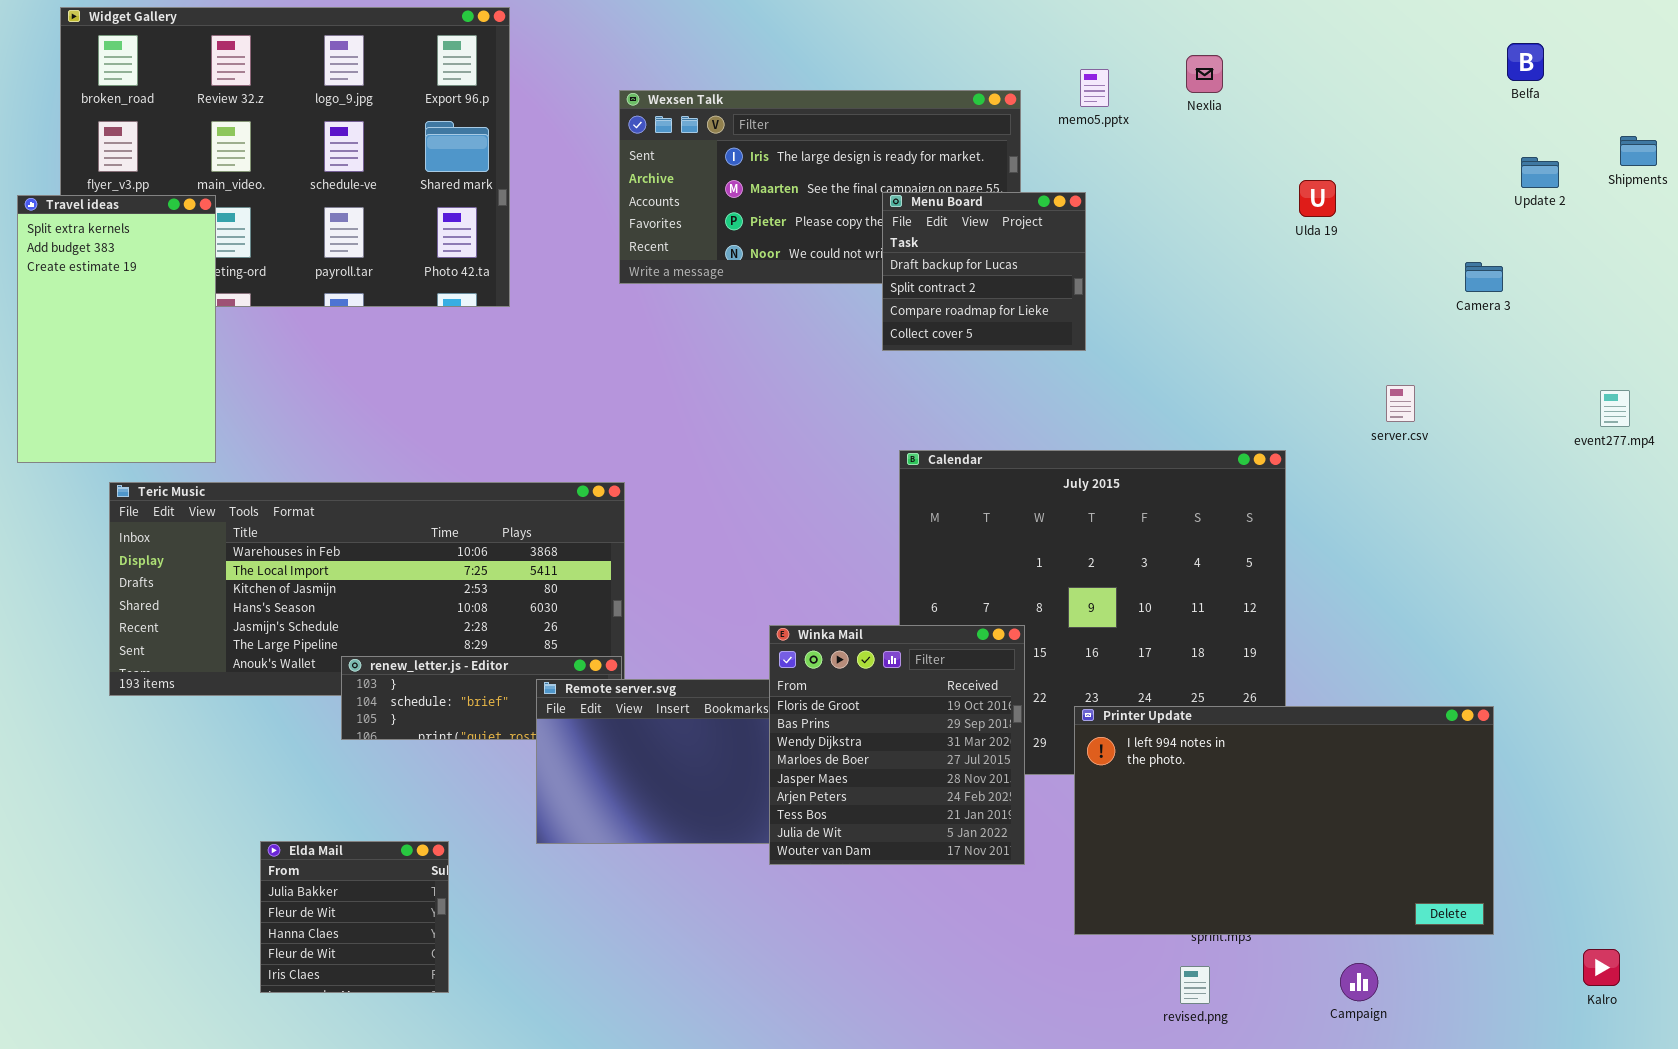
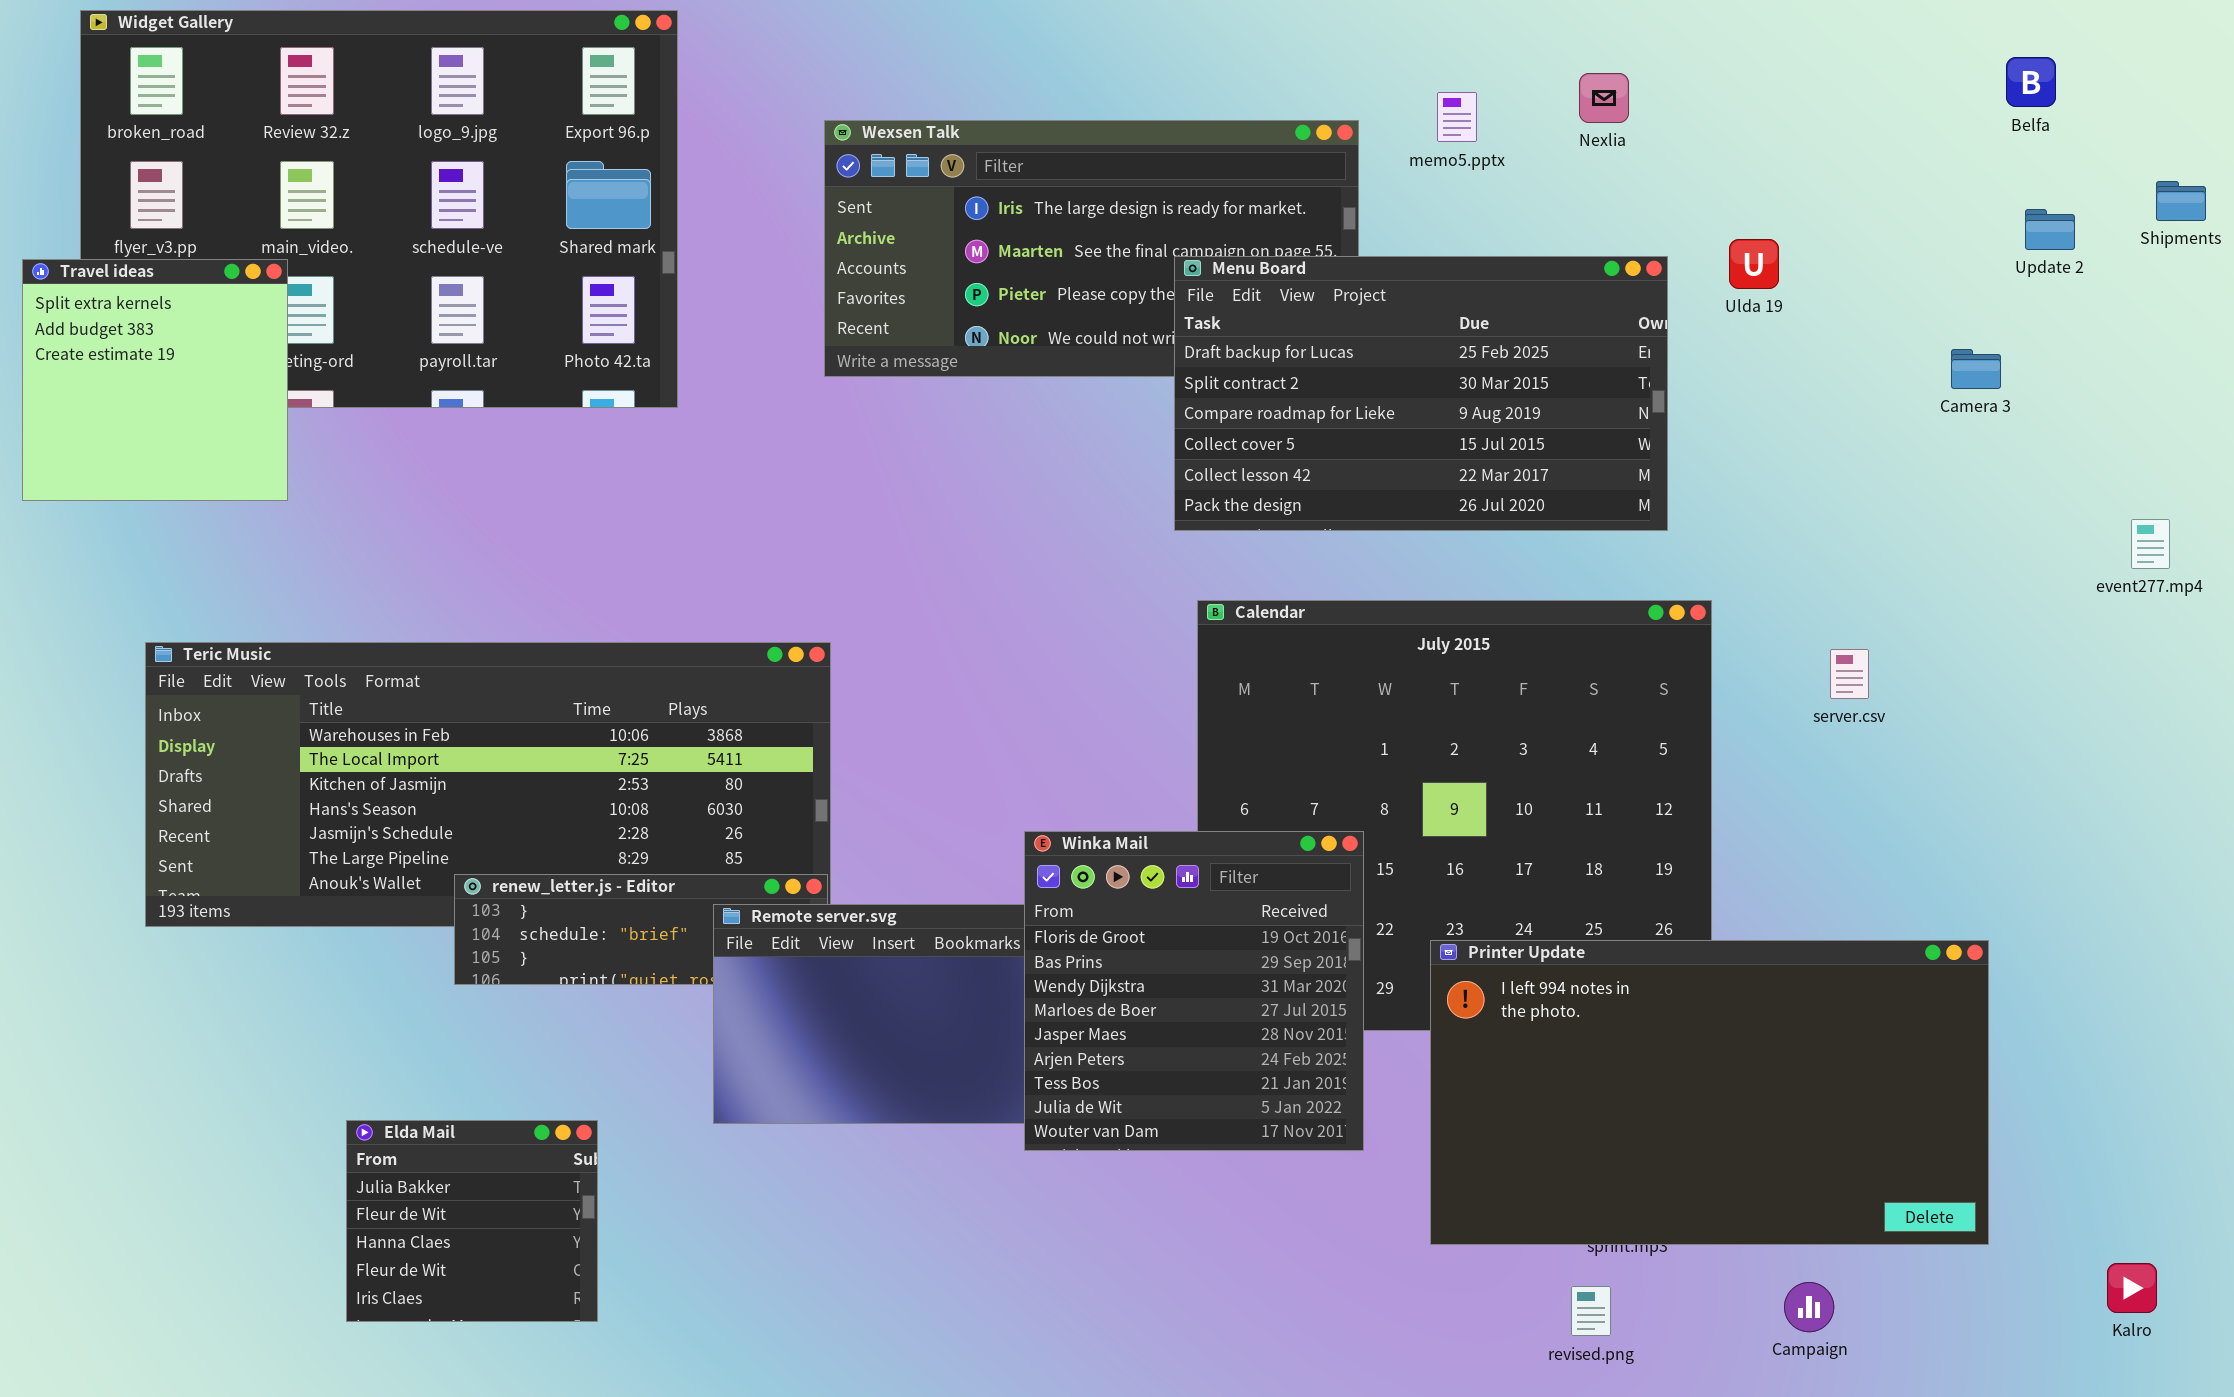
Menu Board: [882,192,1086,351] -> [1174,256,1668,531], resized
Travel ideas: [17,195,216,463] -> [22,259,288,501], resized
server.csv: [1386,385,1415,422] -> [1830,649,1869,699], moved

